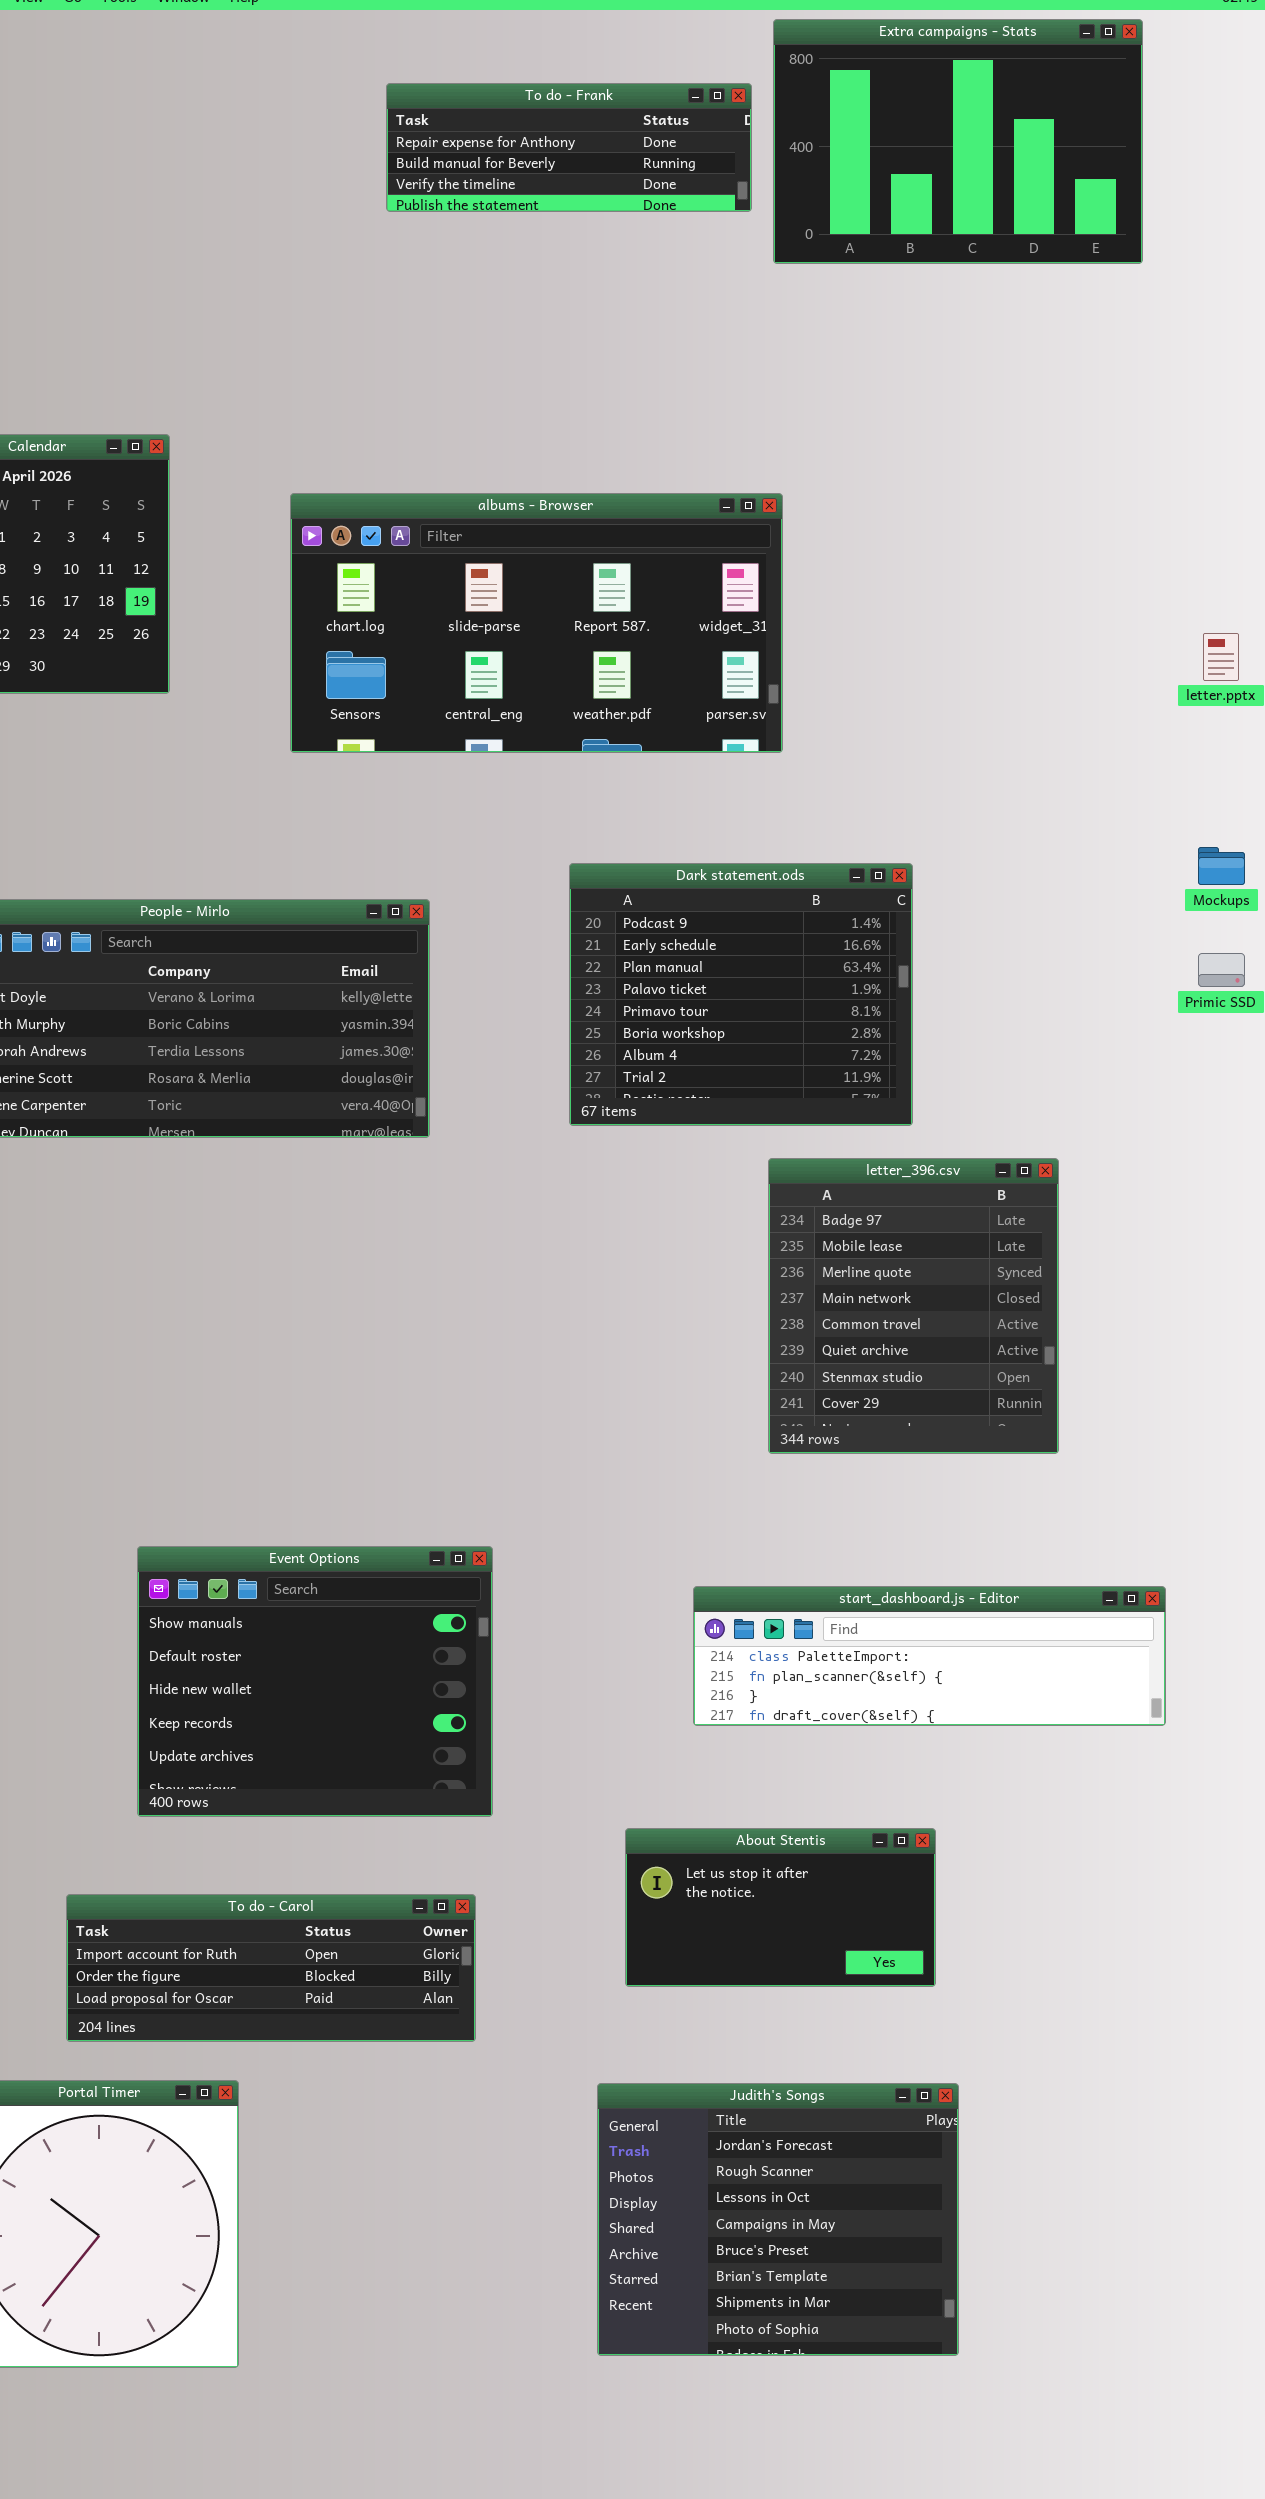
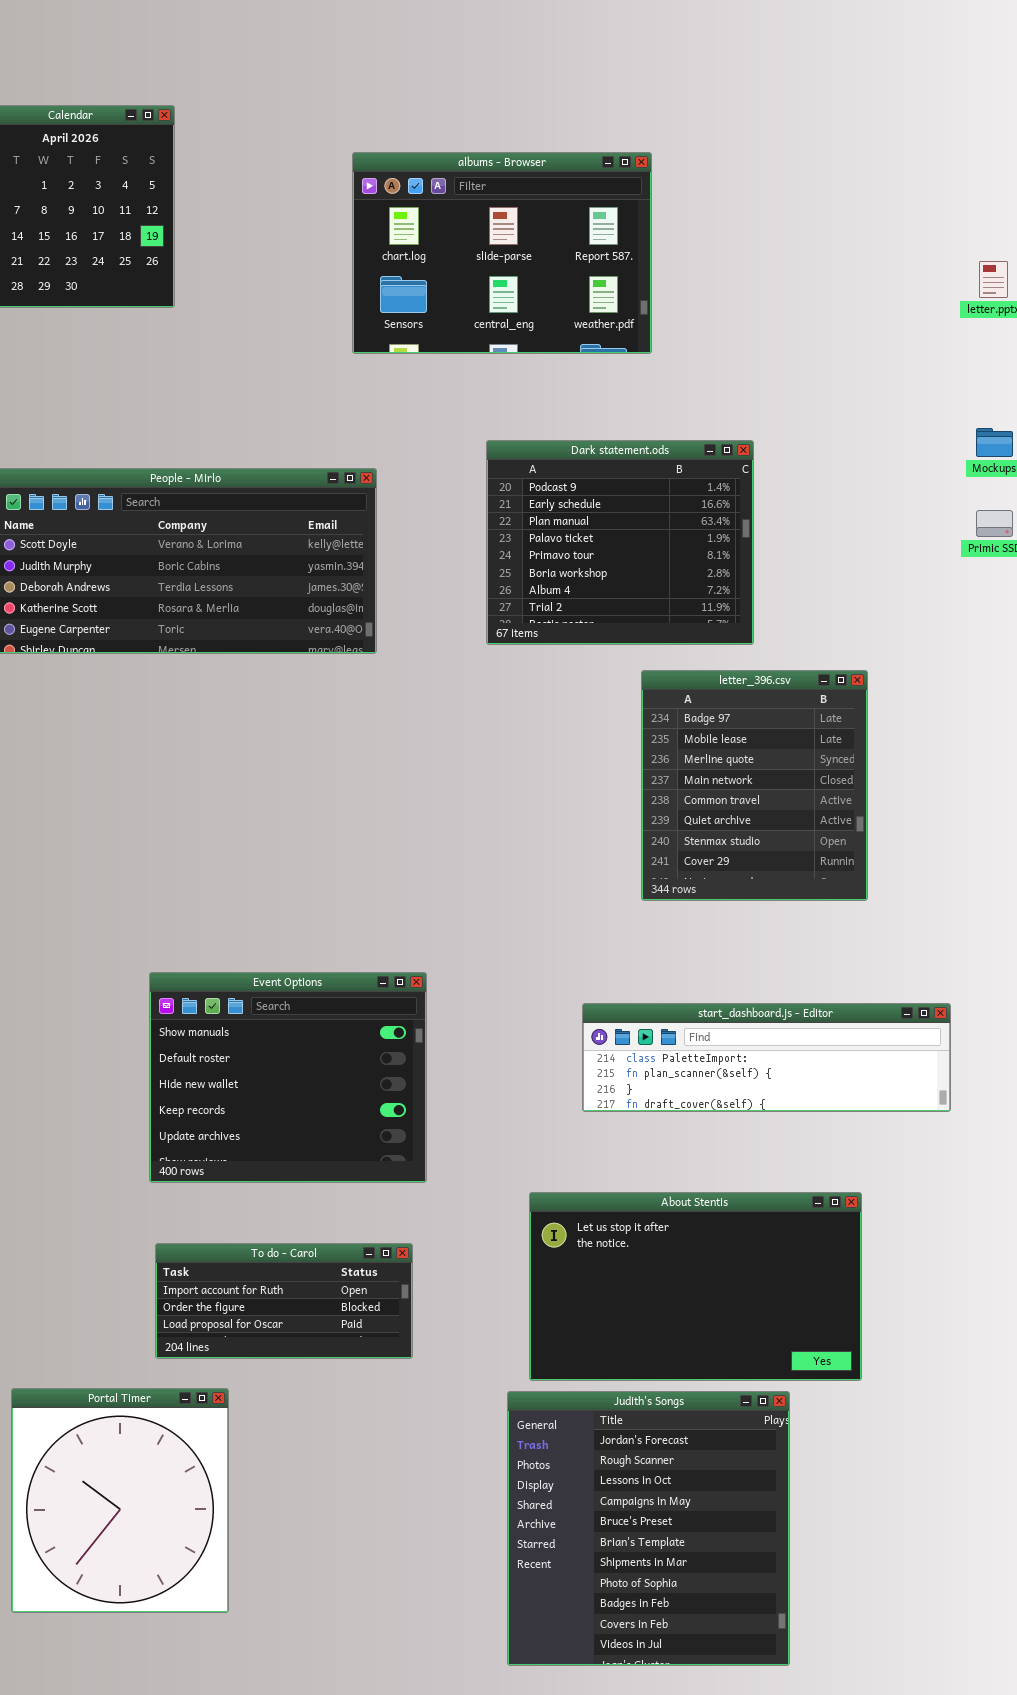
albums - Browser: [290,493,783,753] -> [352,152,652,354], resized
About Stentis: [625,1828,936,1987] -> [529,1192,862,1381], resized
To do - Carol: [66,1894,476,2042] -> [155,1243,413,1359], resized
Judith's Songs: [597,2083,959,2356] -> [507,1391,790,1666], resized

